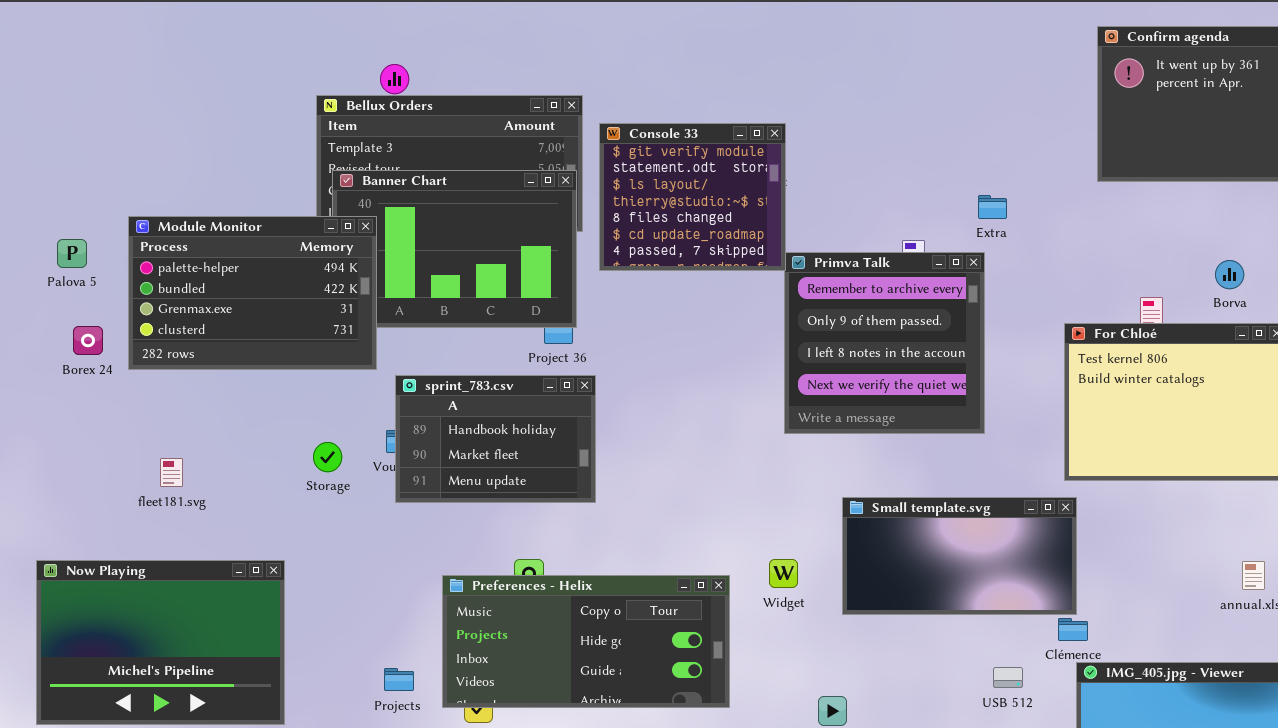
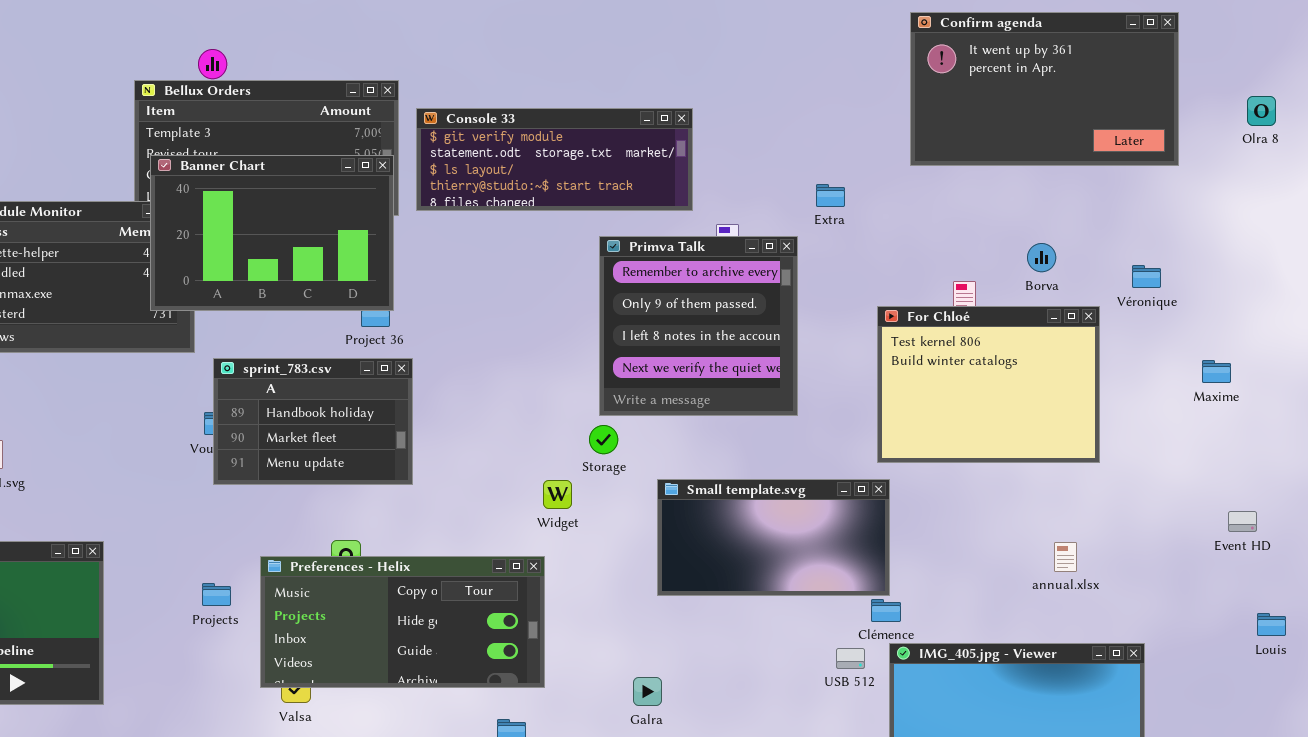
Console 33: [599,123,786,271] -> [416,108,693,211], resized
Banner Chart: [332,170,577,328] -> [150,155,394,311], raised
Extra: [978,195,1007,219] -> [816,184,845,207], moved
Storage: [313,442,342,472] -> [589,425,618,454], moved
Widget: [769,559,798,588] -> [543,480,572,509], moved
USB 512: [993,667,1023,688] -> [836,648,865,669], moved
Projects: [384,668,414,691] -> [202,583,231,606], moved

